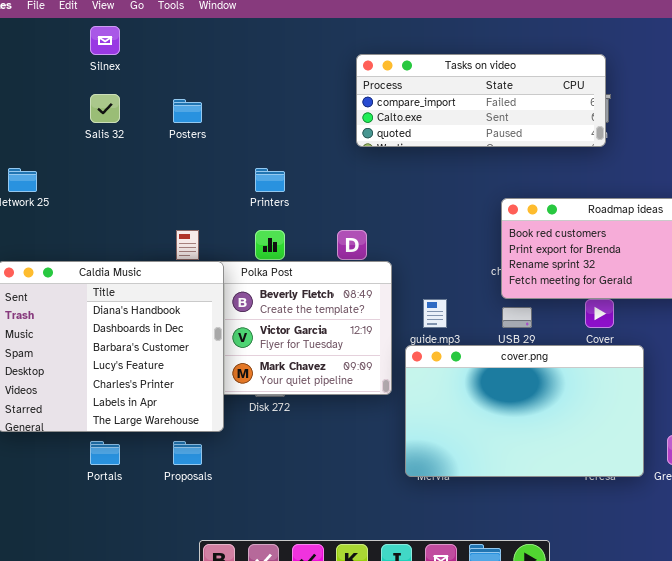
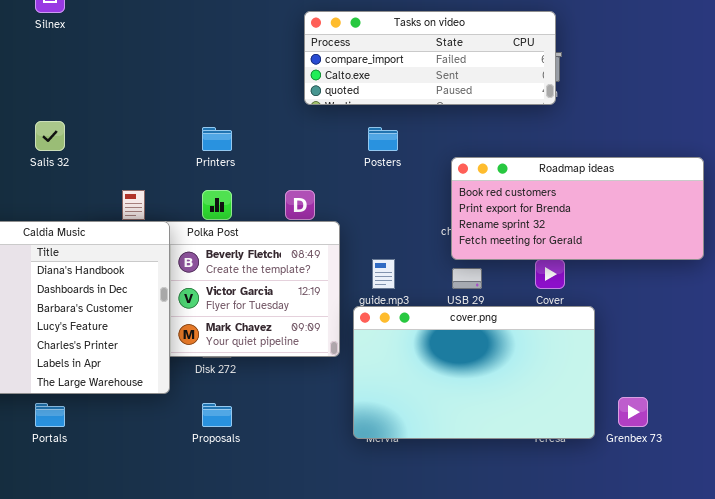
Salis 32: [90,94,120,123] -> [35,121,65,151], moved
Posters: [173,99,202,123] -> [368,127,398,151], moved
Proposals: [173,441,202,465] -> [202,403,232,427], moved

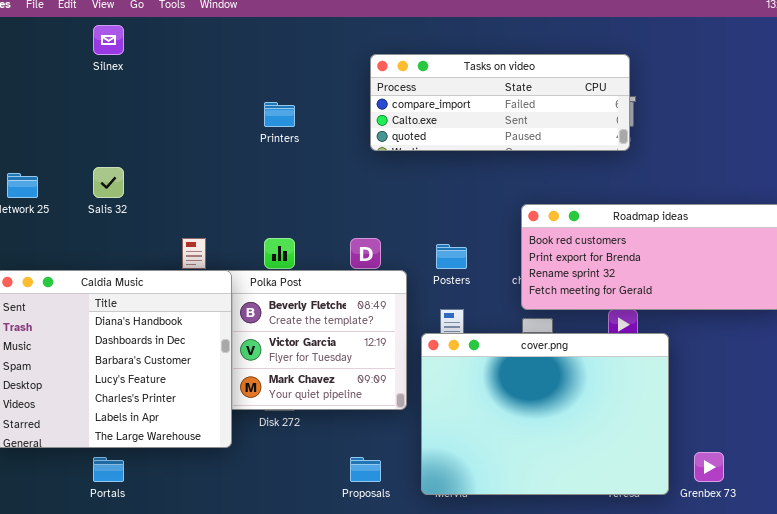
Printers: [202,127,232,151] -> [264,102,295,127], moved
Posters: [368,127,398,151] -> [436,244,467,269], moved
cover.png: [353,306,595,439] -> [421,333,669,495], resized
Proposals: [202,403,232,427] -> [350,457,381,482], moved

